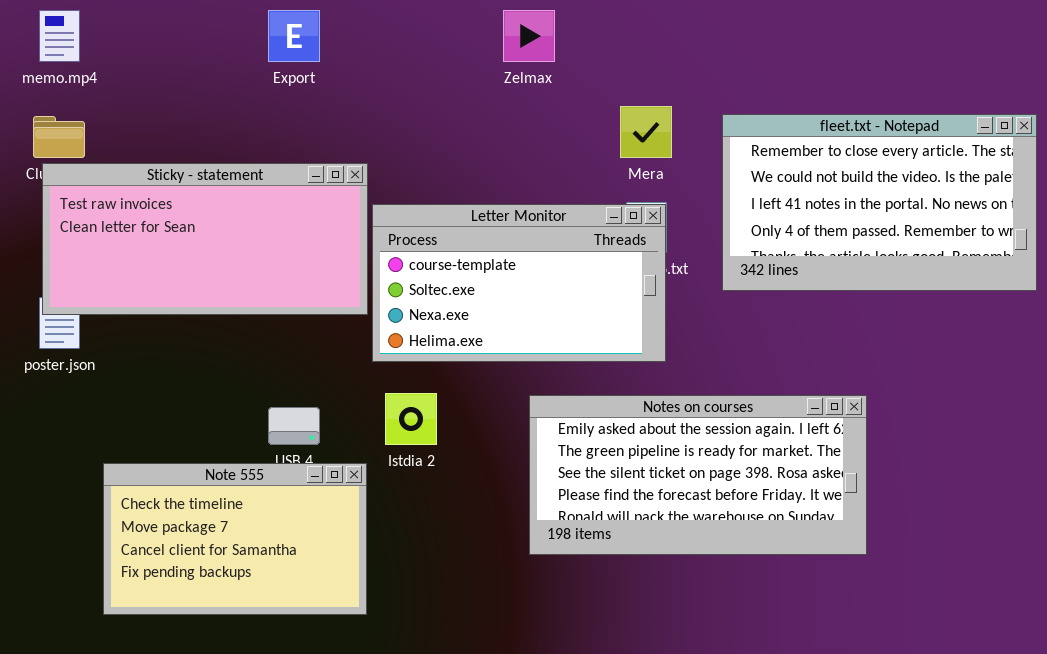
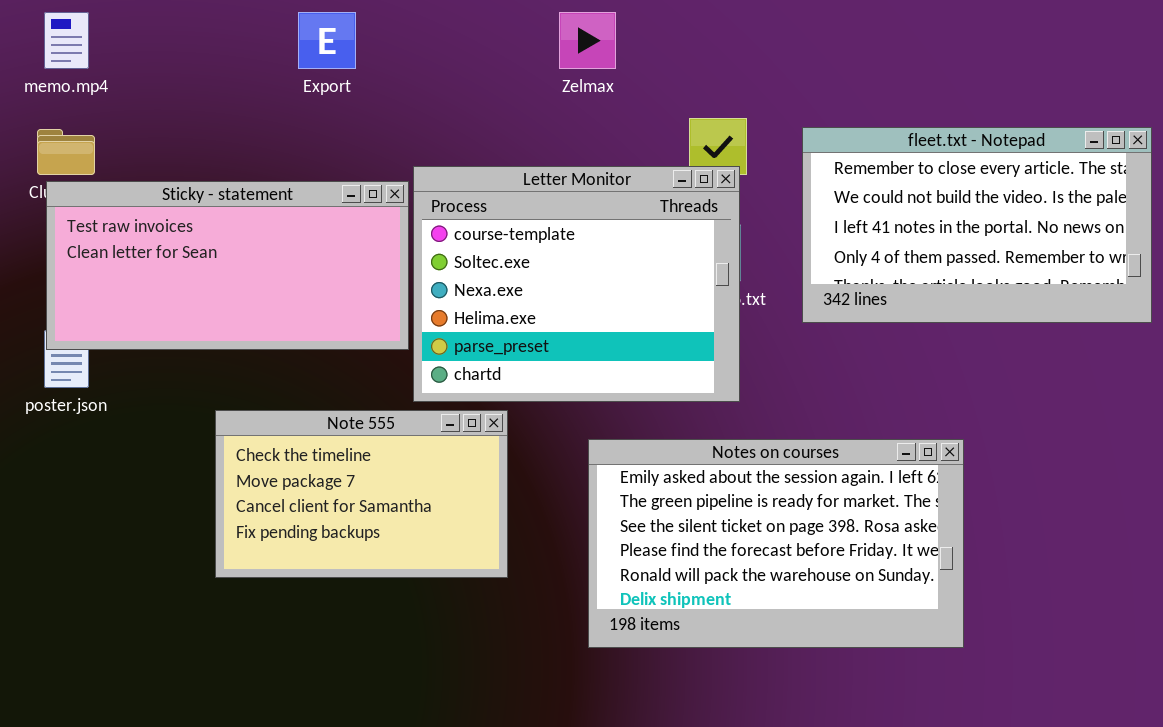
Letter Monitor: [372,204,666,362] -> [413,166,740,402], resized
Notes on courses: [529,395,867,555] -> [588,439,964,648], resized
Note 555: [103,463,367,615] -> [215,410,508,578], moved

